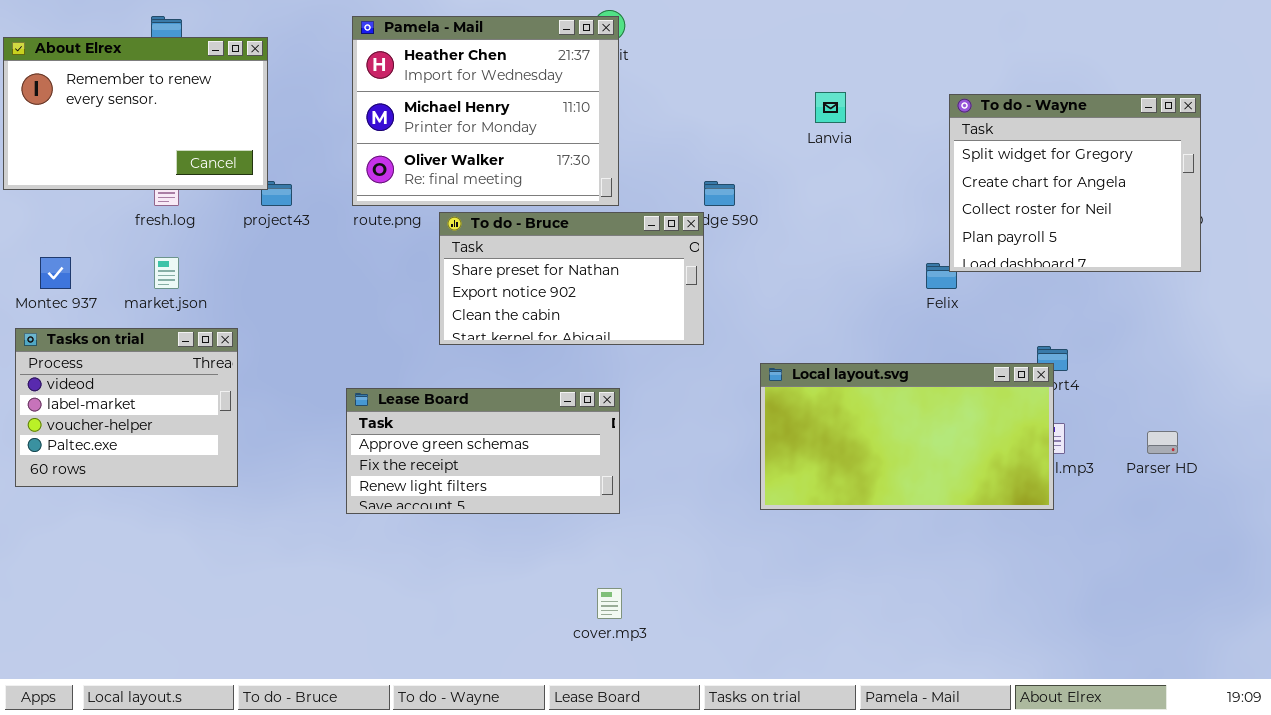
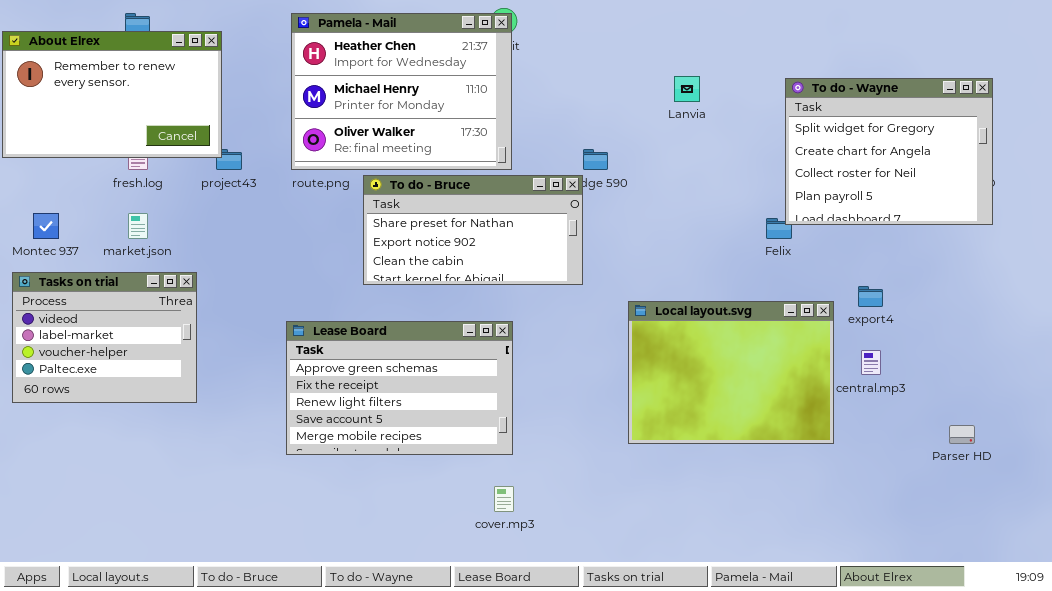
Local layout.svg: [760,363,1054,510] -> [628,301,834,444], resized
Lease Board: [346,388,620,514] -> [286,321,513,455], resized
Parser HD: [1147,431,1178,454] -> [949,425,975,444], moved

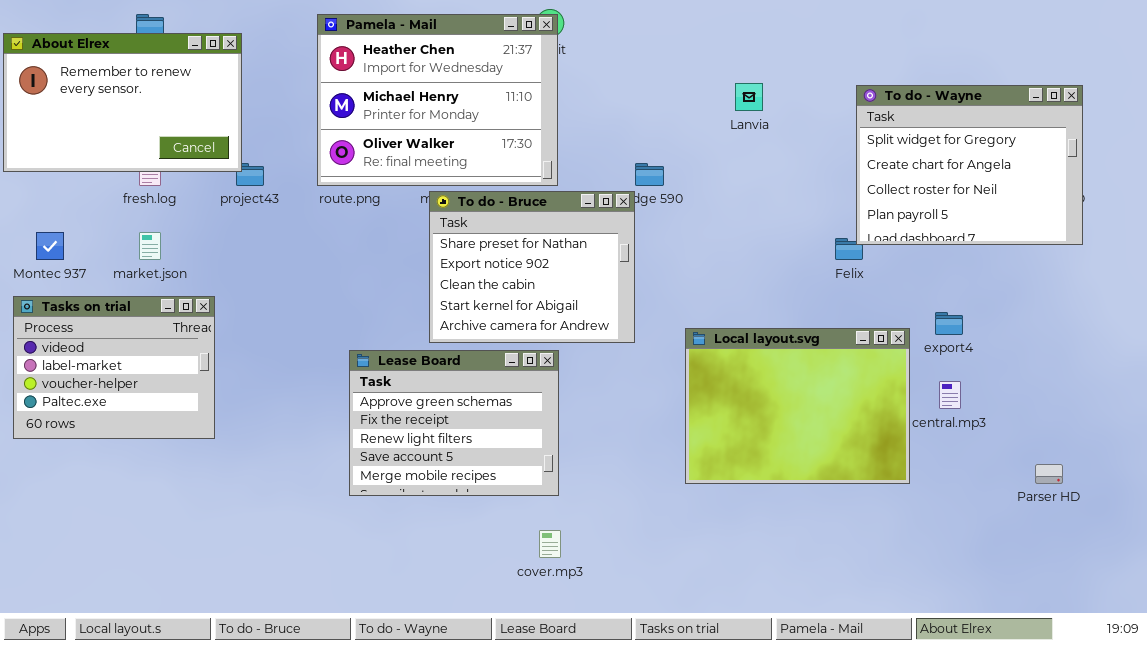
To do - Bruce: [363,175,583,285] -> [429,191,635,343], resized
Lease Board: [286,321,513,455] -> [349,350,559,496], resized

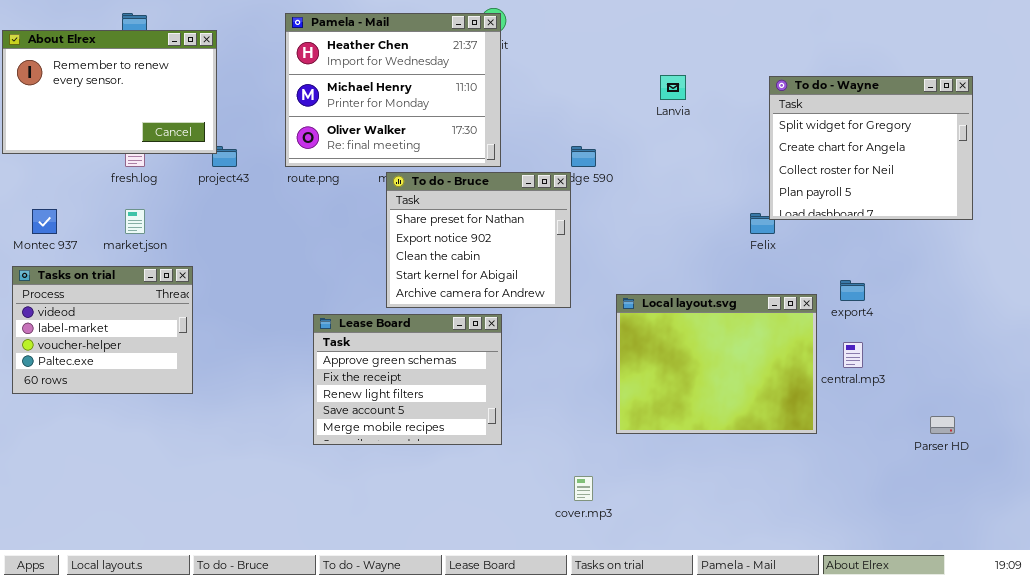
cover.mp3: [539,530,561,558] -> [574,476,593,501], moved

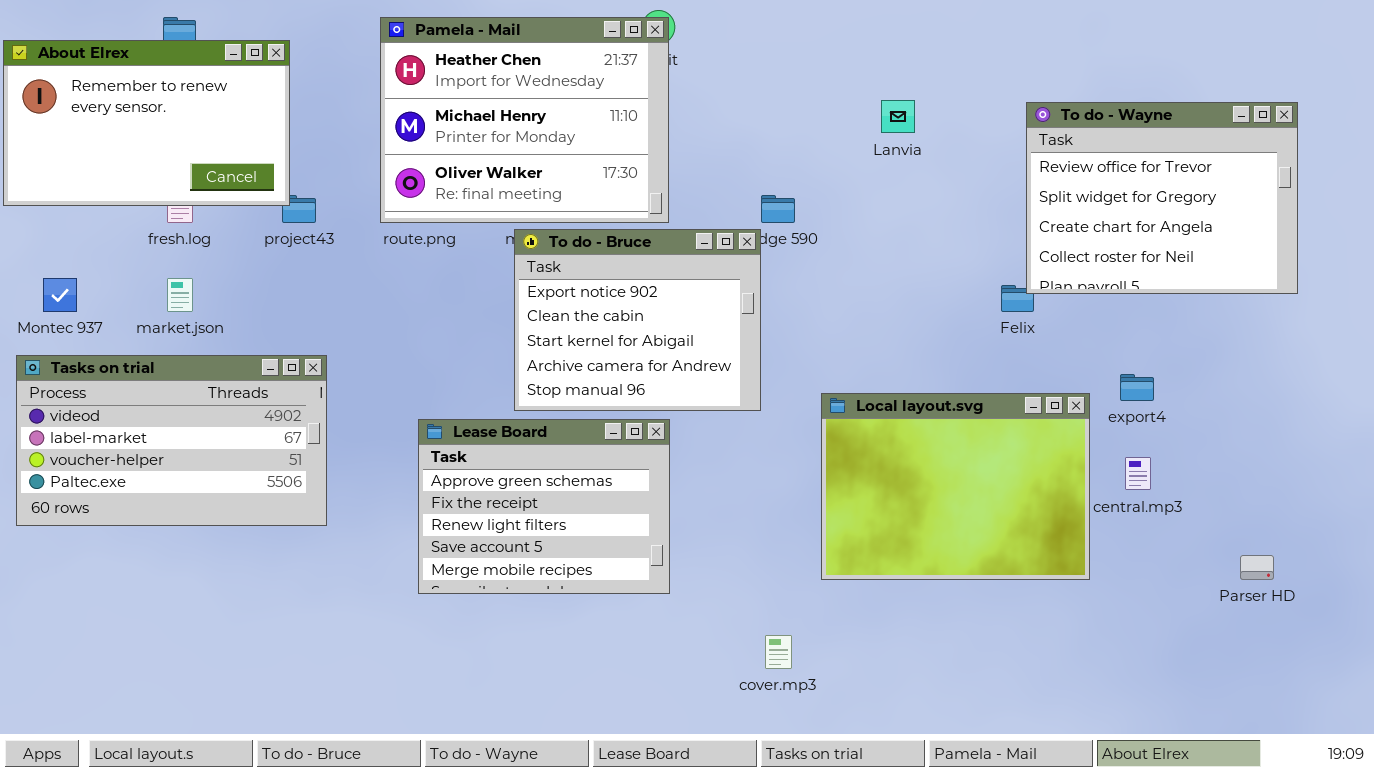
To do - Wayne: [769,76,973,220] -> [1026,102,1298,294], scrolled up 1 row
To do - Bruce: [386,172,571,308] -> [514,229,761,411], scrolled down 1 row
Tasks on trial: [12,266,193,394] -> [16,355,327,526], resized

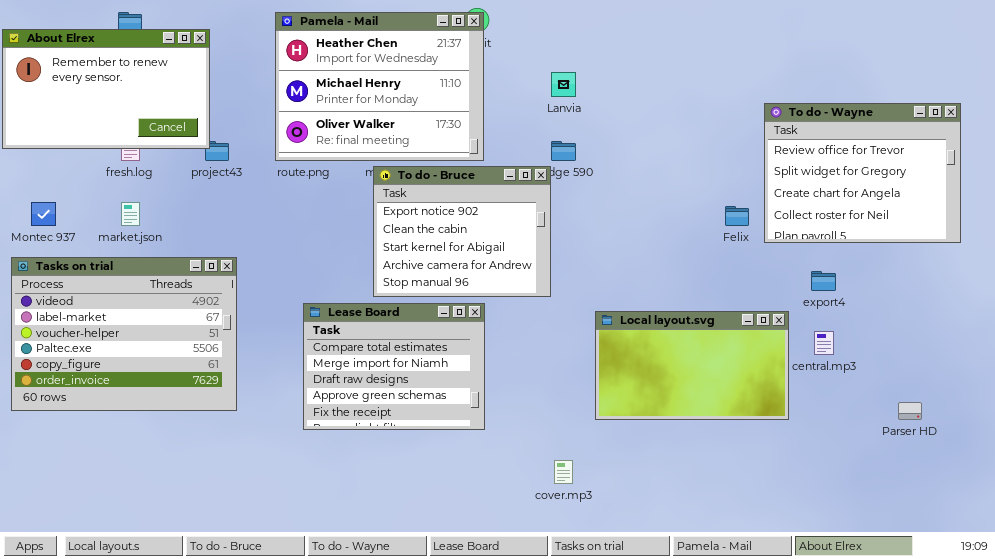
Lanvia: [881,100,915,133] -> [551,72,576,97], moved
To do - Wayne: [1026,102,1298,294] -> [764,103,961,243], moved
Tasks on trial: [16,355,327,526] -> [11,257,237,411], resized
Local layout.svg: [821,393,1090,580] -> [595,311,789,420], resized
Lease Board: [418,419,670,594] -> [303,303,485,430], scrolled up 3 rows

